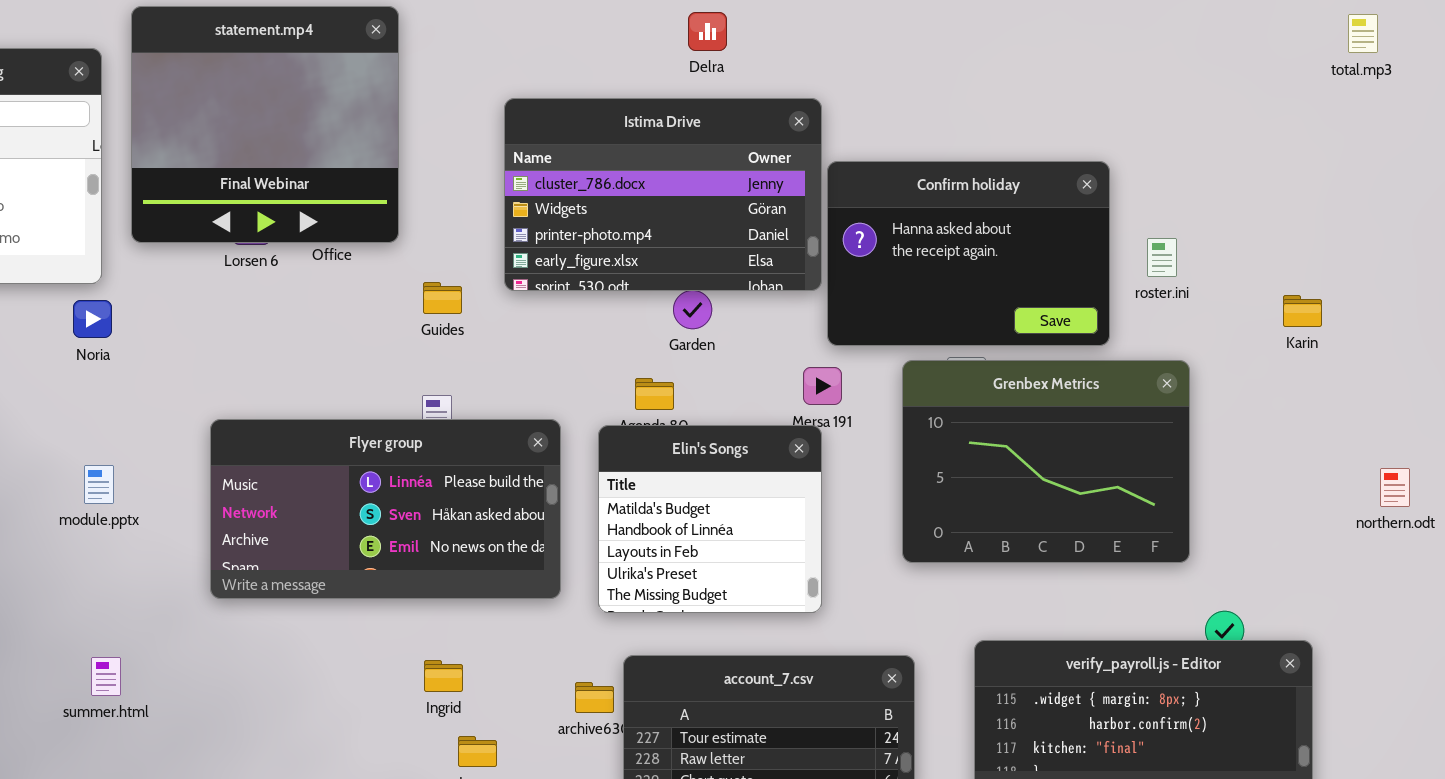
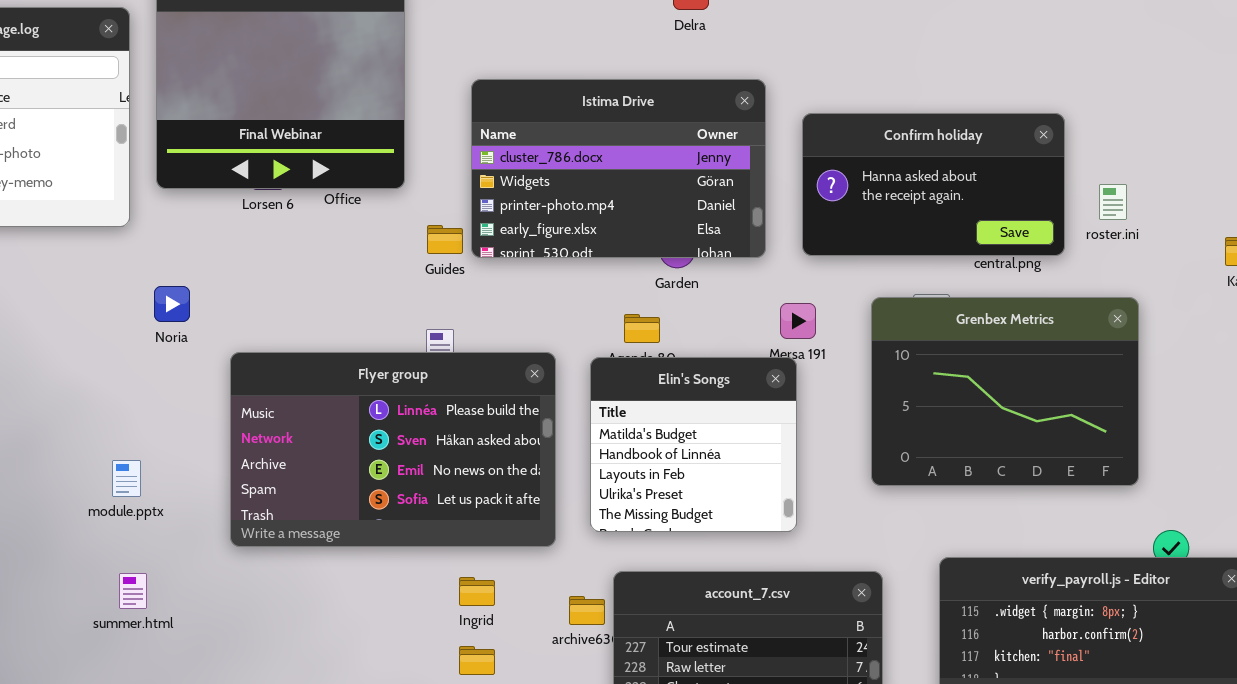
Istima Drive: [504,98,822,291] -> [471,79,766,258], moved
Confirm holiday: [827,161,1110,346] -> [802,113,1065,256], resized
Noria: [73,300,112,338] -> [154,286,190,322], moved
Flyer group: [210,419,561,599] -> [230,352,556,547], resized
module.pptx: [84,465,114,504] -> [112,460,141,497], moved
Ingrid: [424,660,463,692] -> [459,577,495,606], moved

